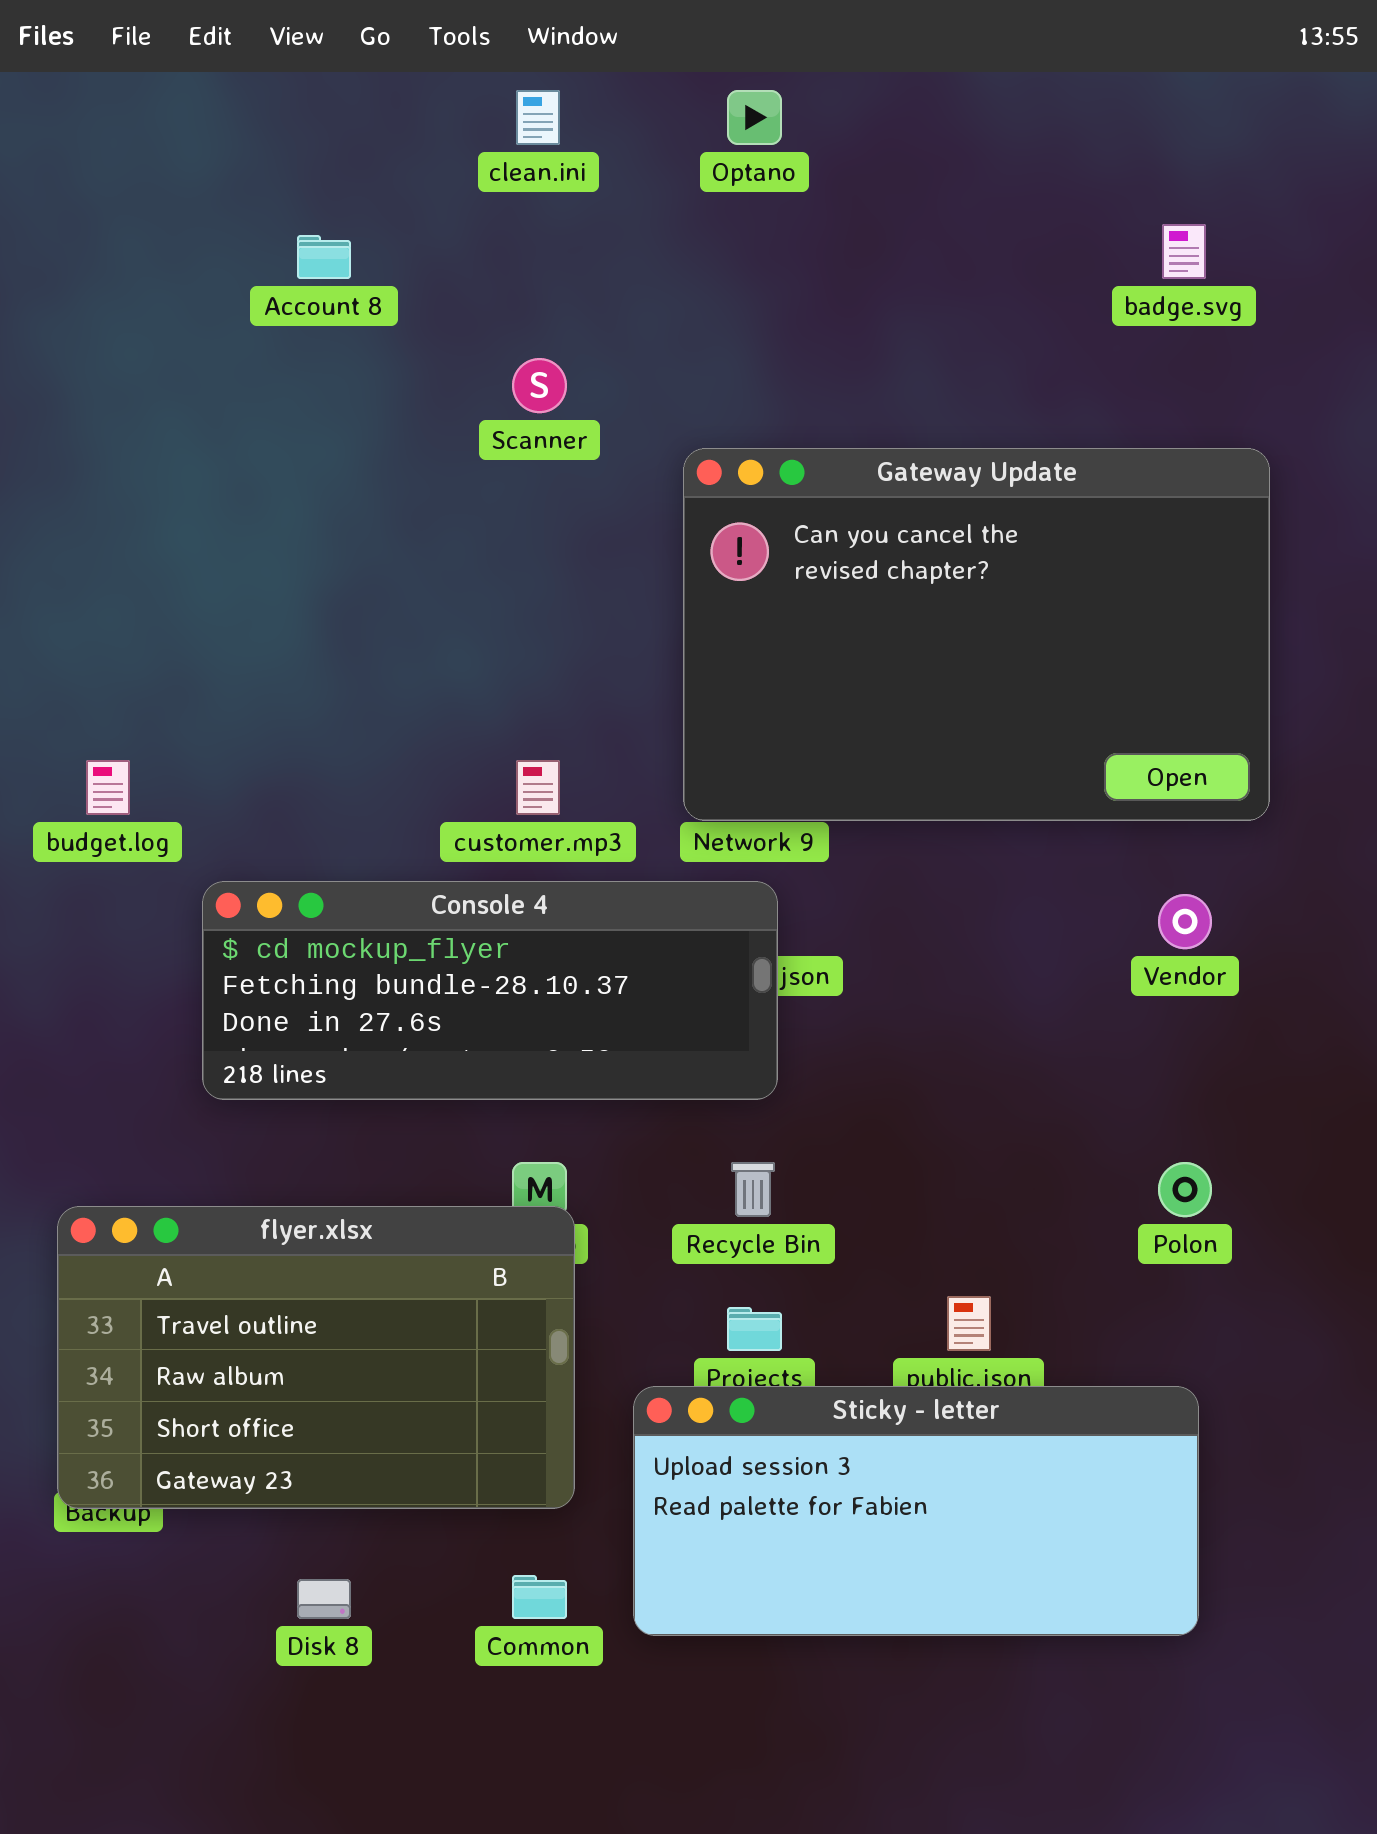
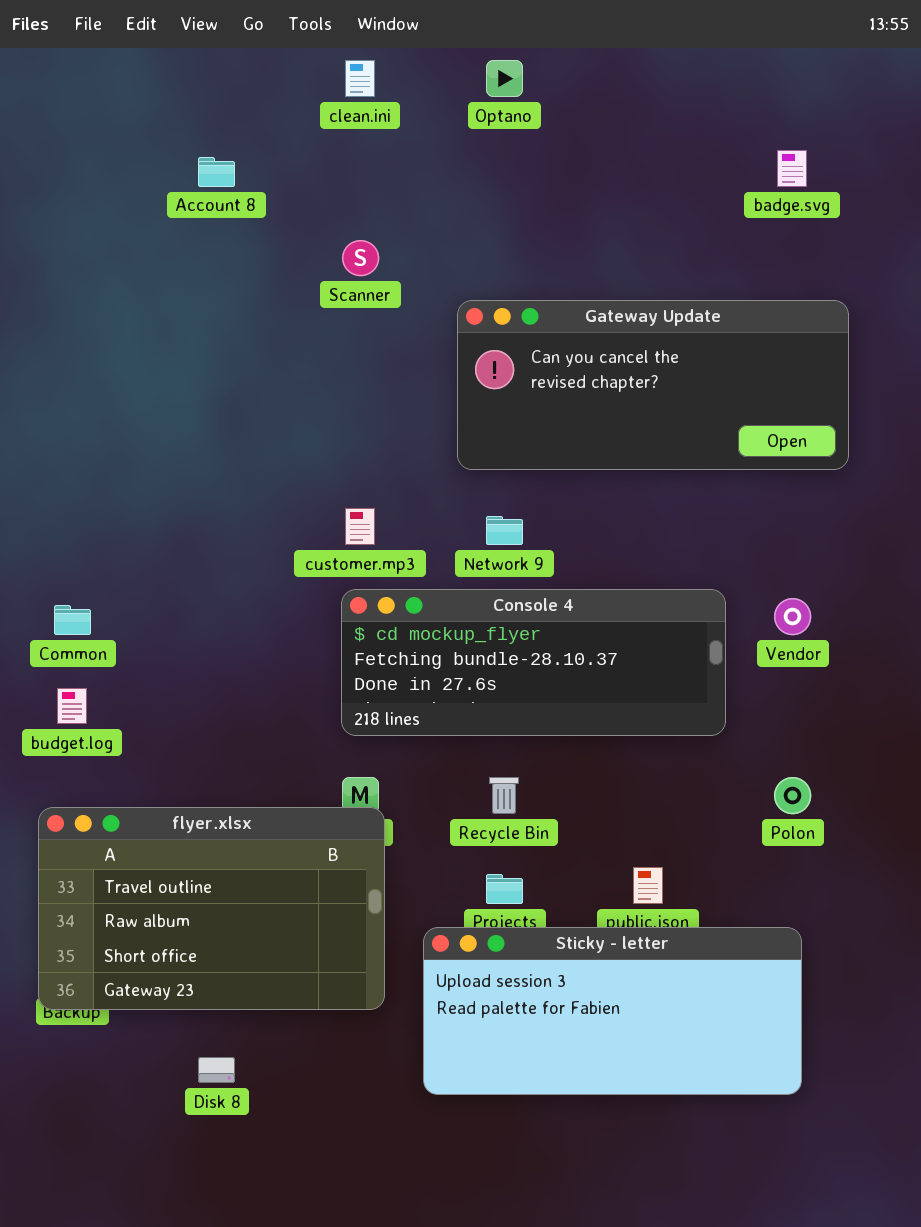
Gateway Update: [683,448,1270,821] -> [457,300,849,470], resized
budget.log: [86,760,130,815] -> [57,688,87,724], moved
Console 4: [202,881,778,1100] -> [341,589,726,736], moved
Common: [512,1575,567,1619] -> [54,605,91,635], moved

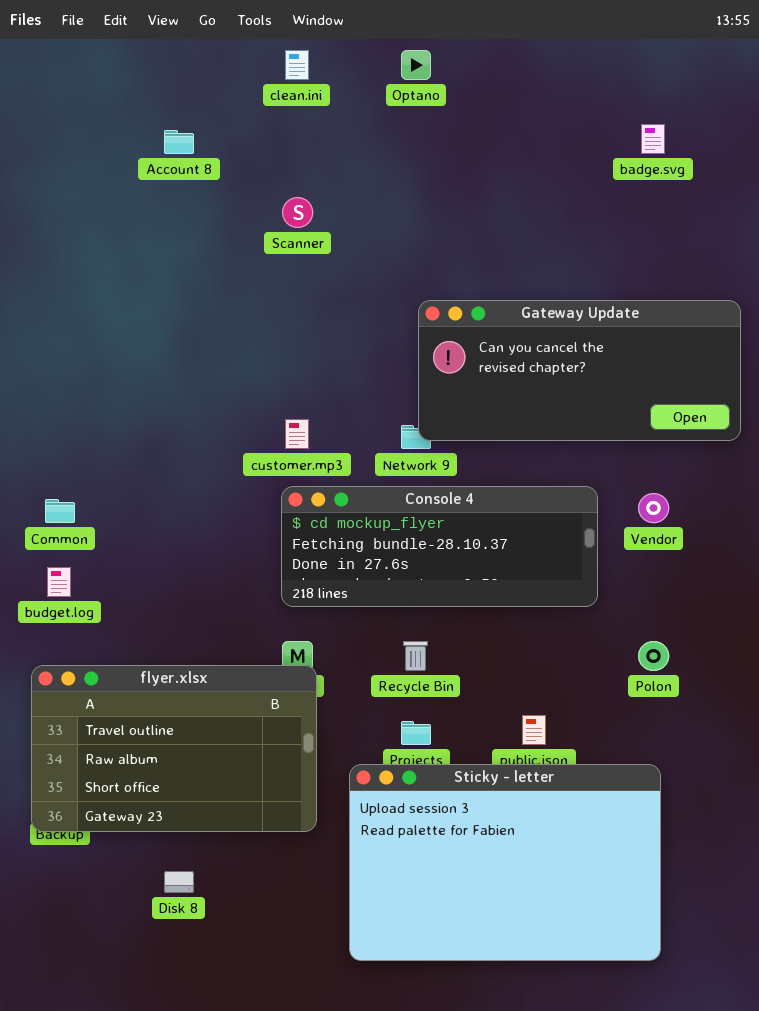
Gateway Update: [457,300,849,470] -> [418,300,741,441], moved
Sticky - letter: [423,927,802,1095] -> [349,764,661,961], resized

